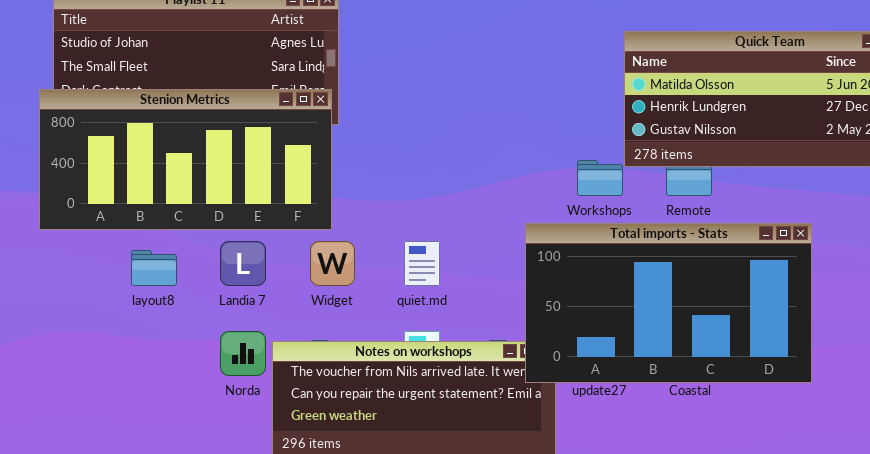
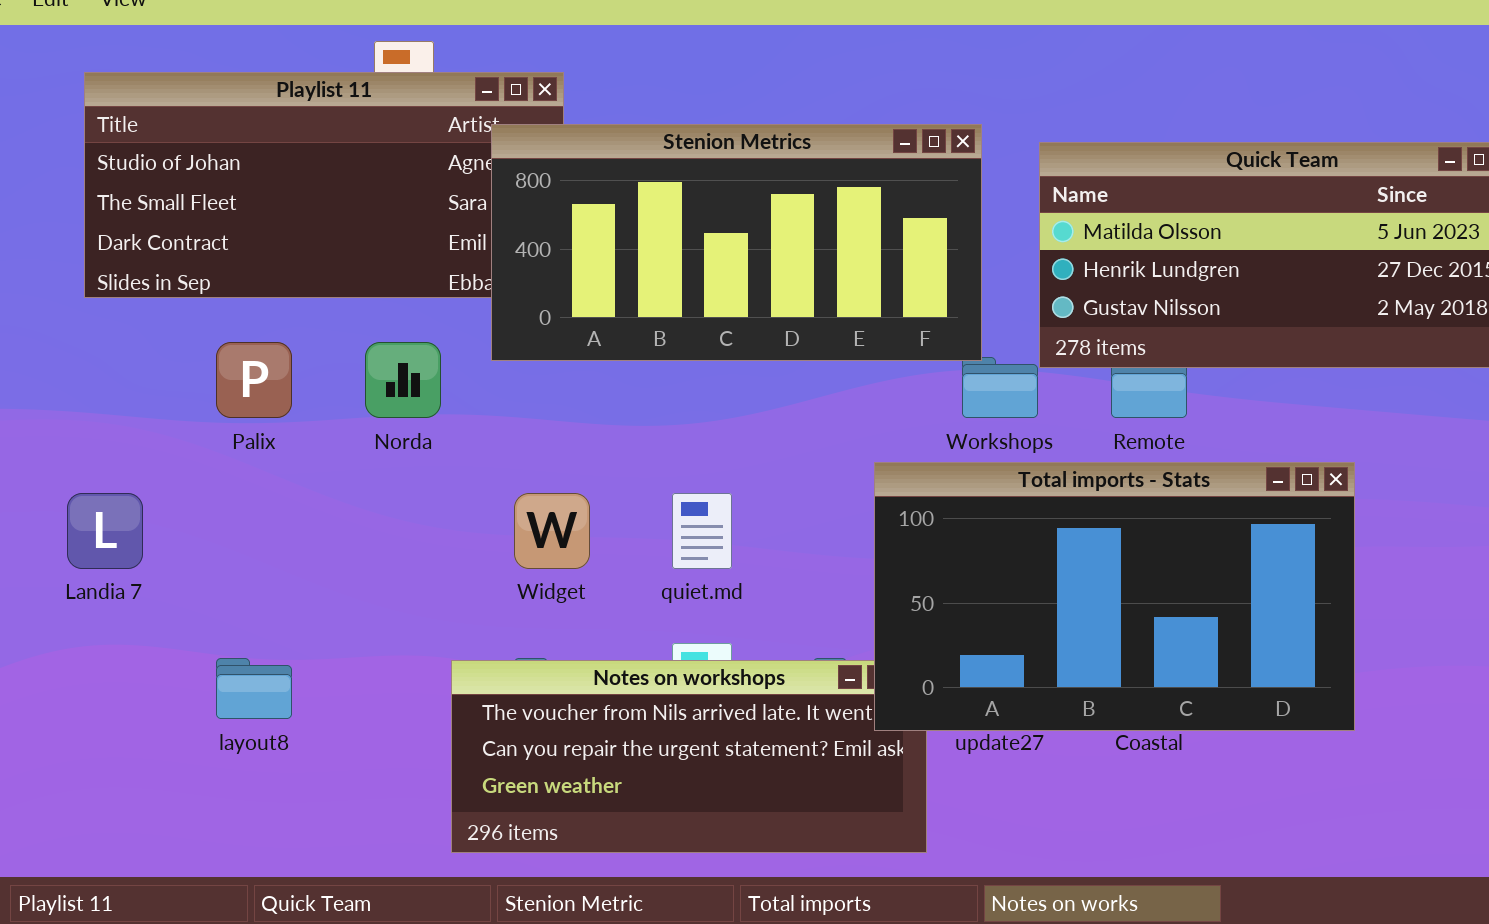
Stenion Metrics: [39,89,332,230] -> [491,124,982,361], moved
Landia 7: [220,241,266,286] -> [67,493,143,569], moved
layout8: [131,250,177,286] -> [216,658,292,719], moved
Norda: [220,331,266,376] -> [365,342,441,418], moved

